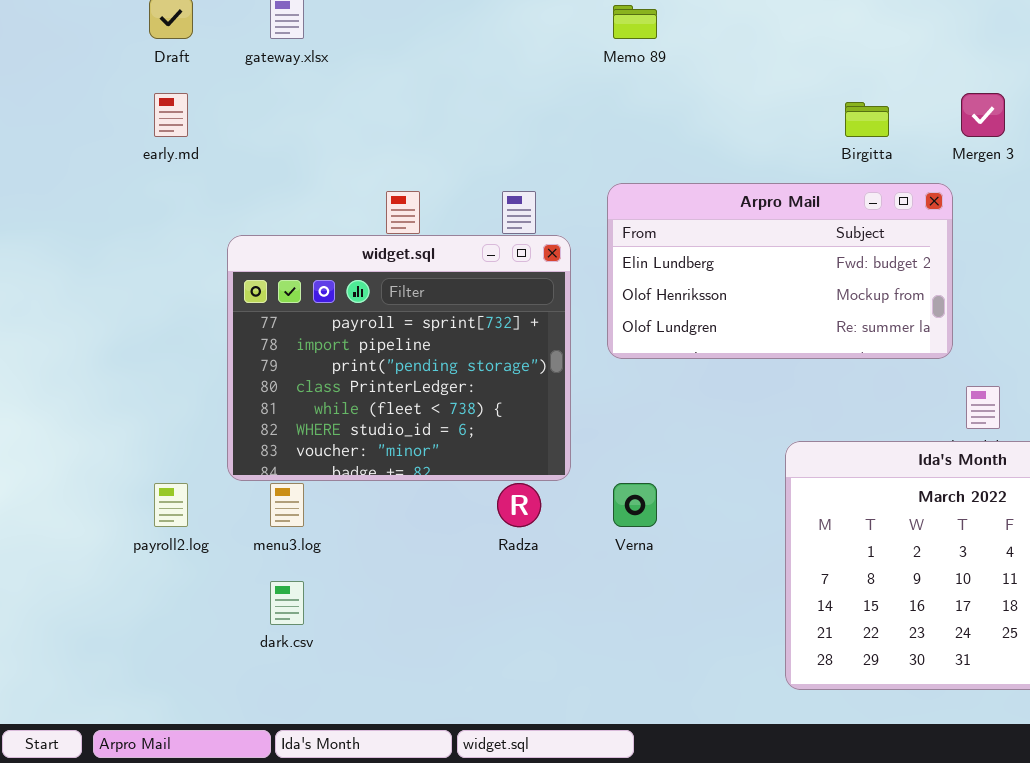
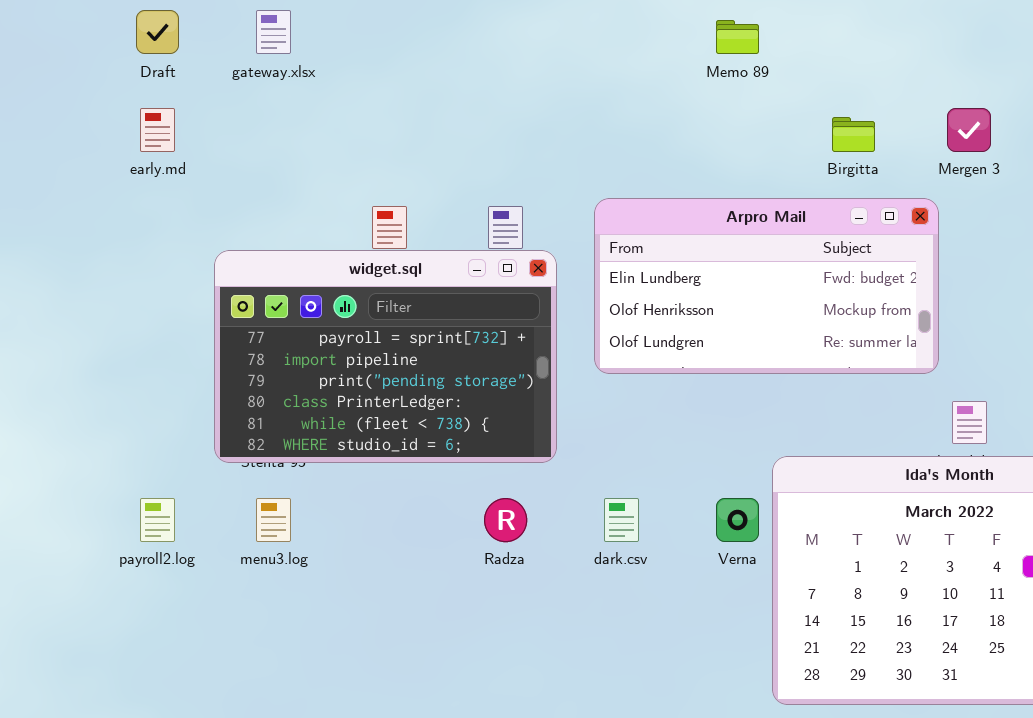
Memo 89: [613,5,657,39] -> [716,20,759,54], moved
widget.sql: [227,235,571,481] -> [214,250,557,463], resized
Verna: [613,483,657,527] -> [716,498,759,542], moved
dark.csv: [270,581,304,625] -> [604,498,639,542], moved

